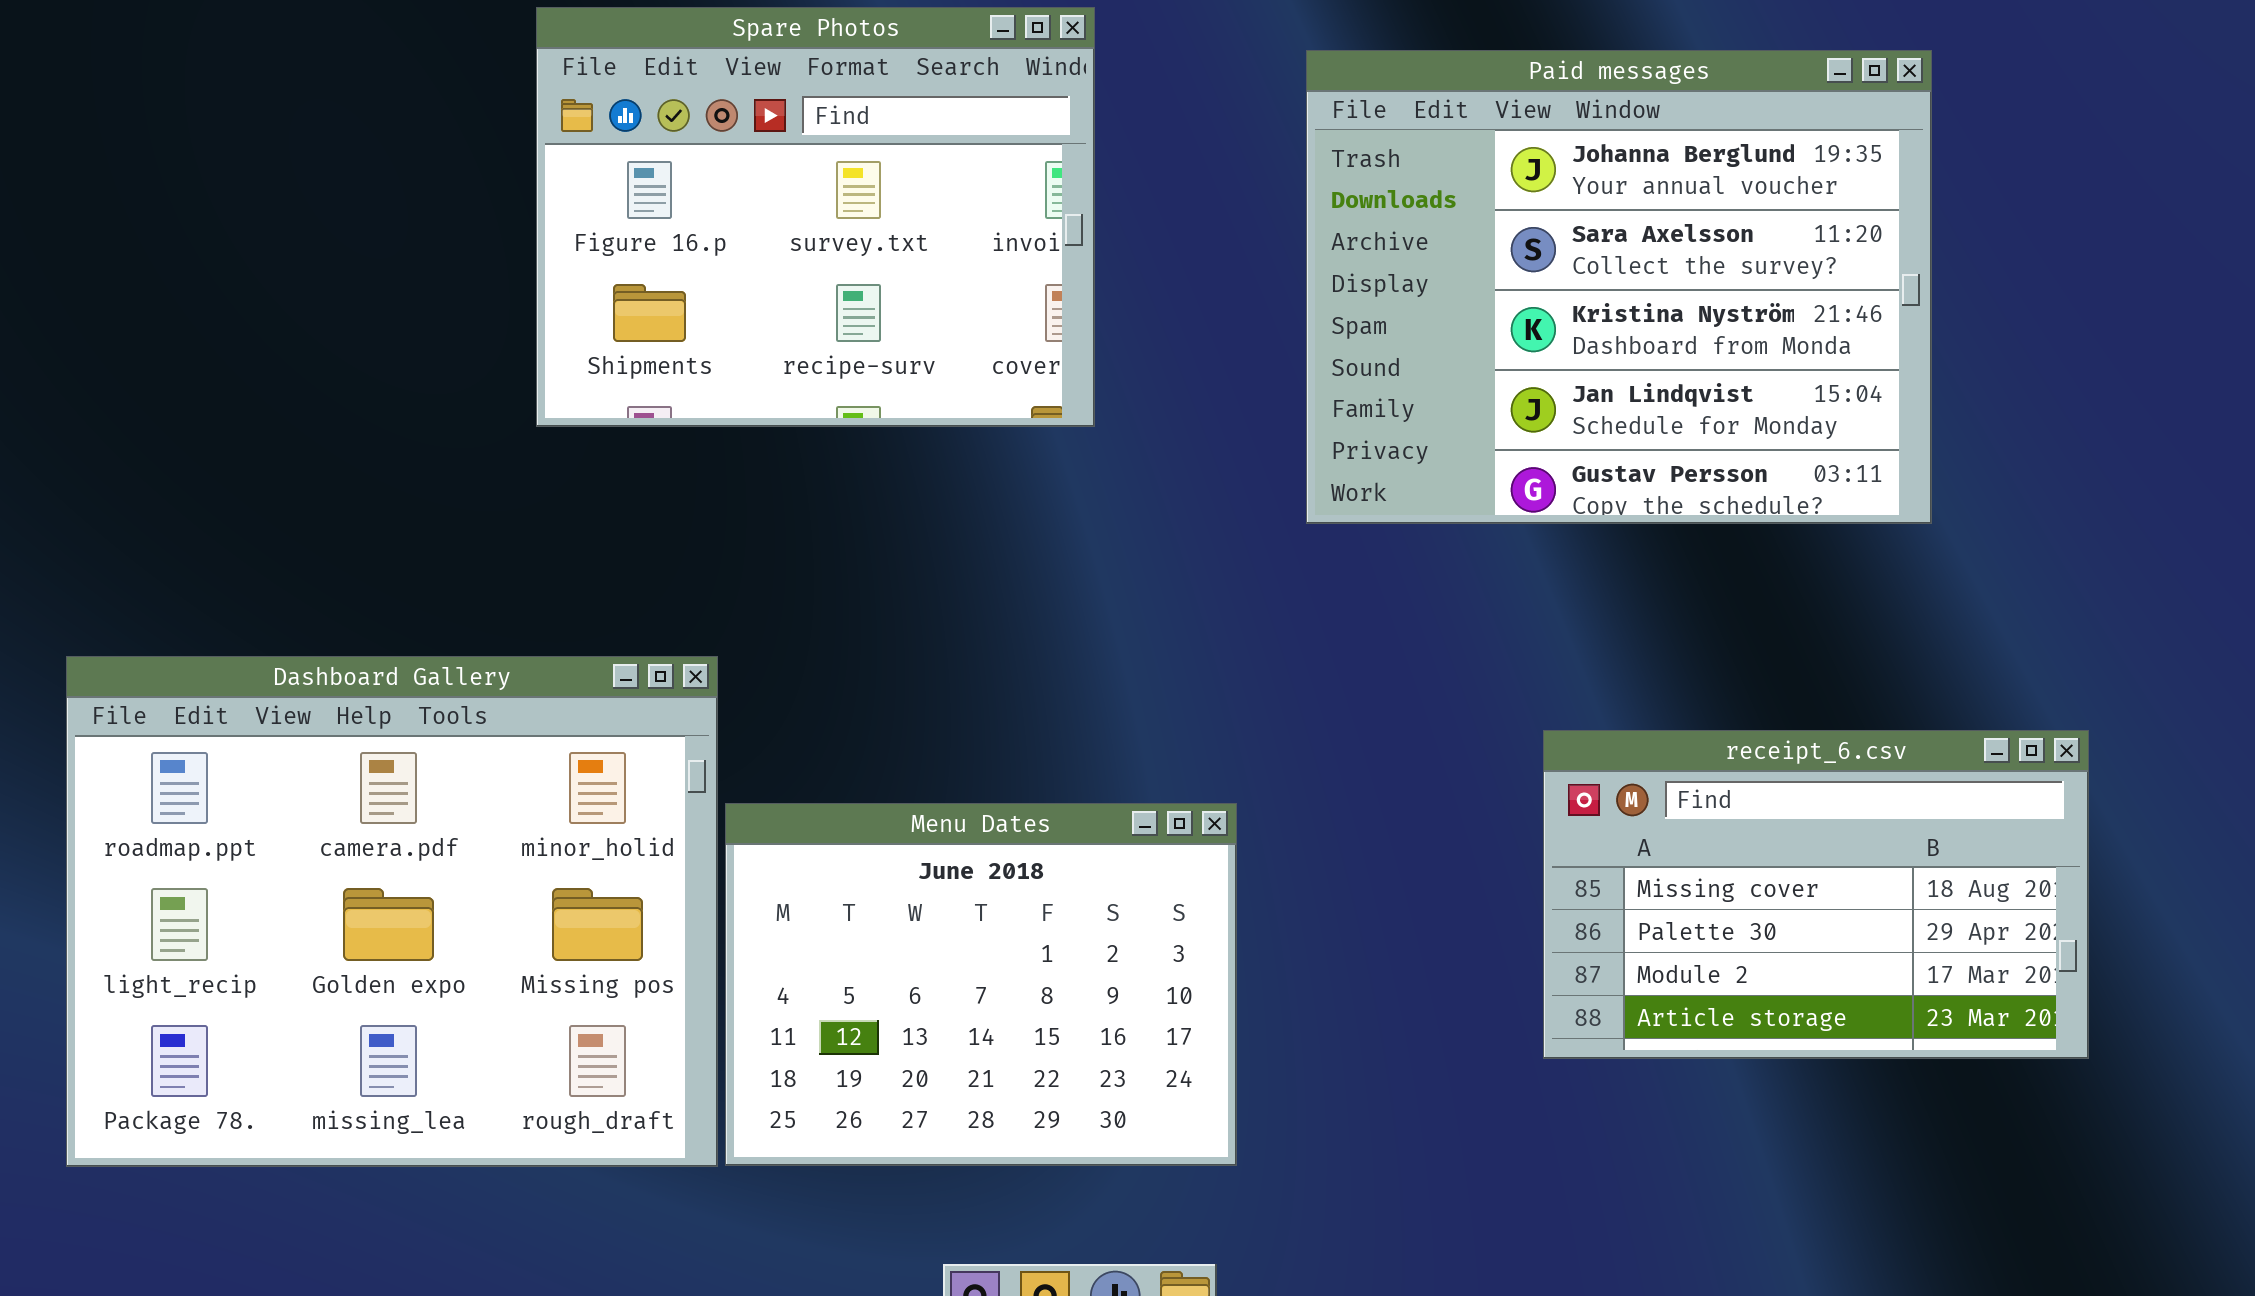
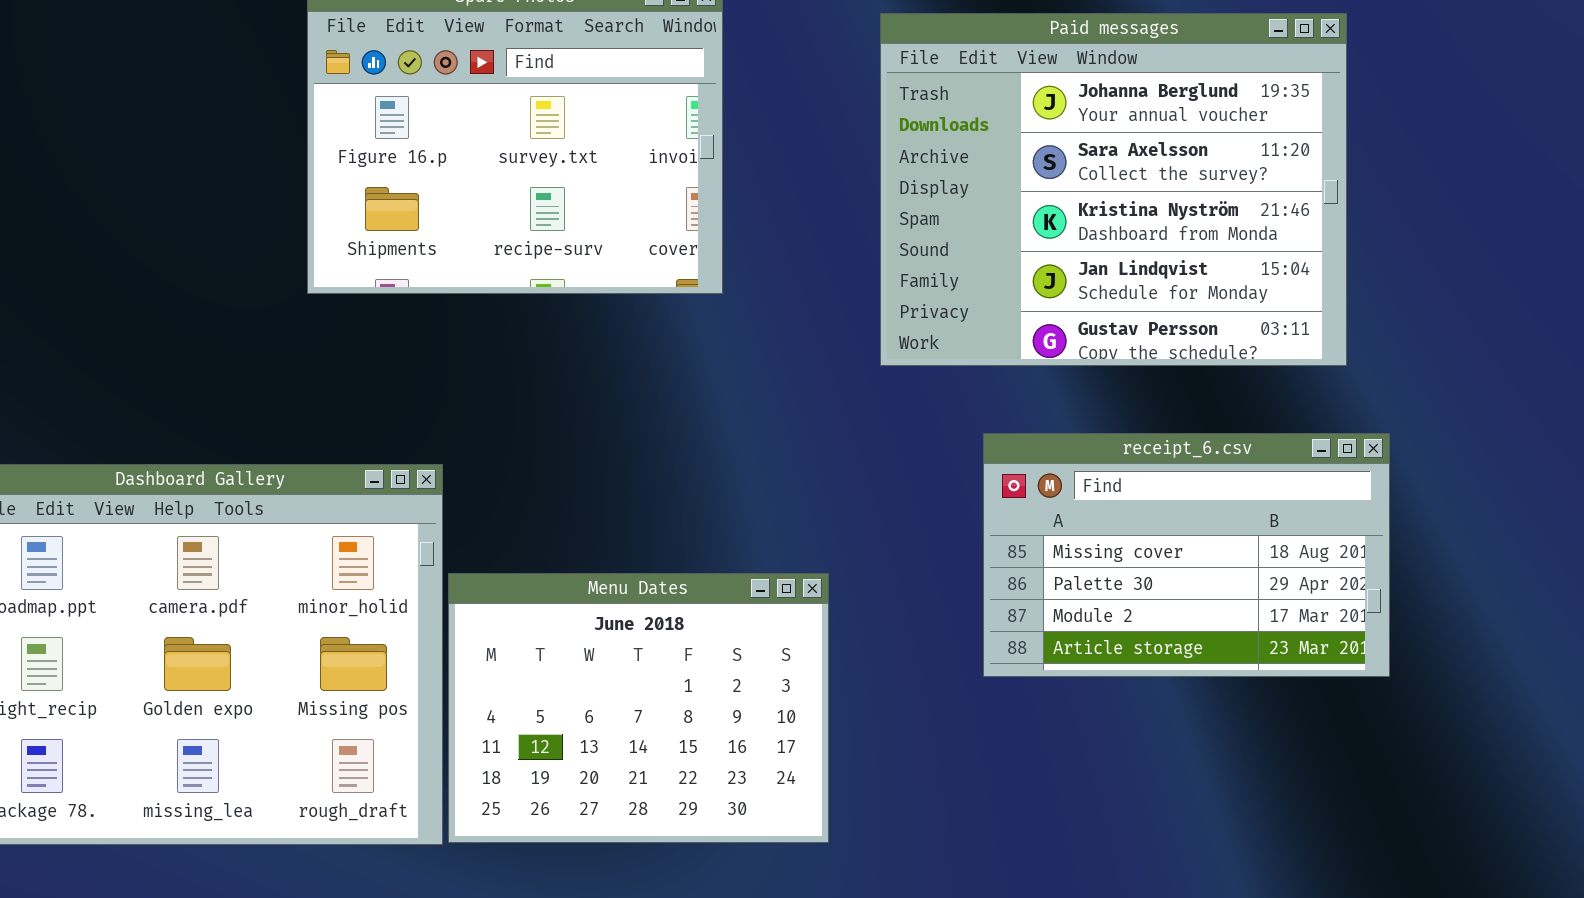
receipt_6.csv: [1543,730,2089,1059] -> [983,433,1390,677], moved

